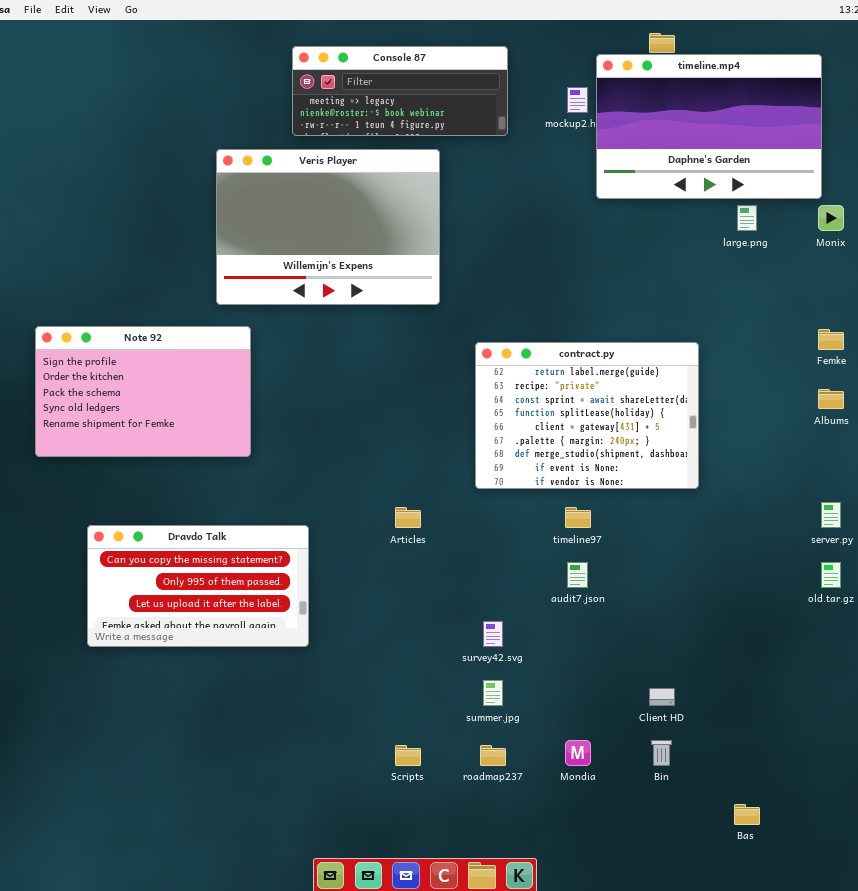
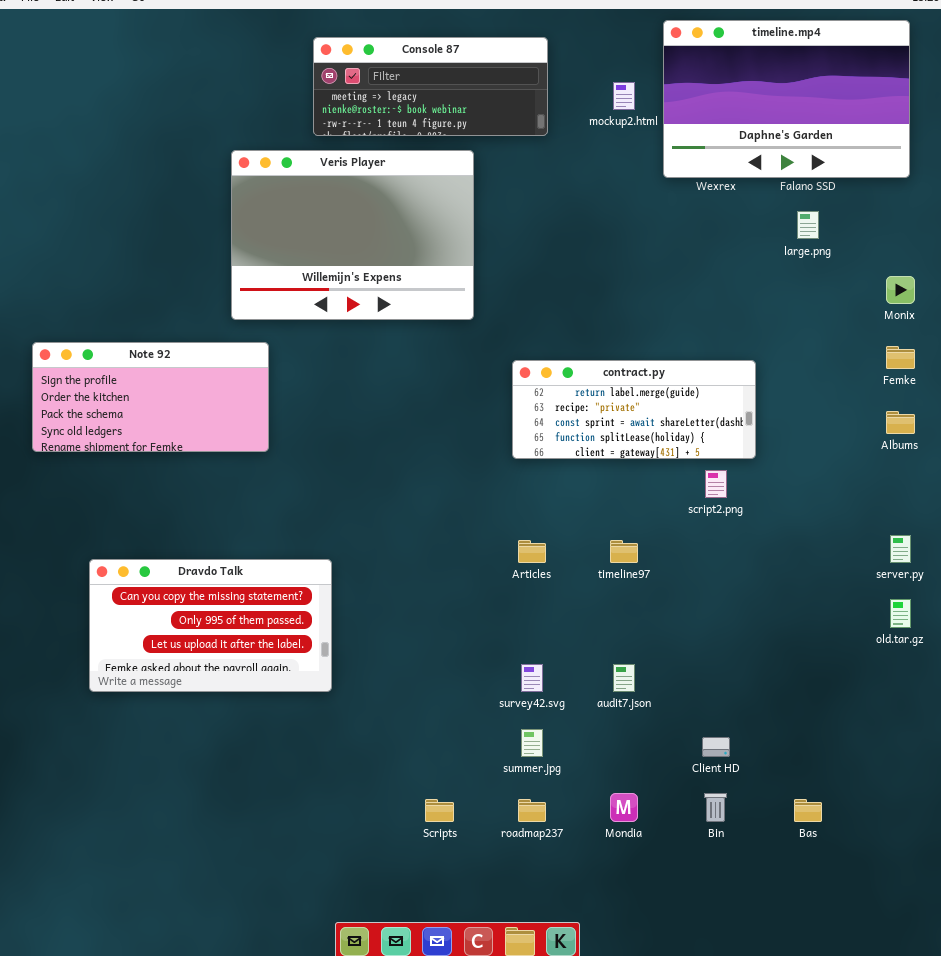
timeline.mp4: [596,54,822,199] -> [663,20,910,178], moved
Monix: [818,205,844,231] -> [886,276,915,304], moved
Note 92: [35,326,251,457] -> [32,342,269,452], resized
contract.py: [475,342,699,489] -> [512,360,756,459], resized
Articles: [395,507,421,528] -> [518,540,546,563], moved
audit7.json: [567,562,588,588] -> [613,664,635,692], moved
Bas: [734,804,760,825] -> [794,799,822,822], moved

